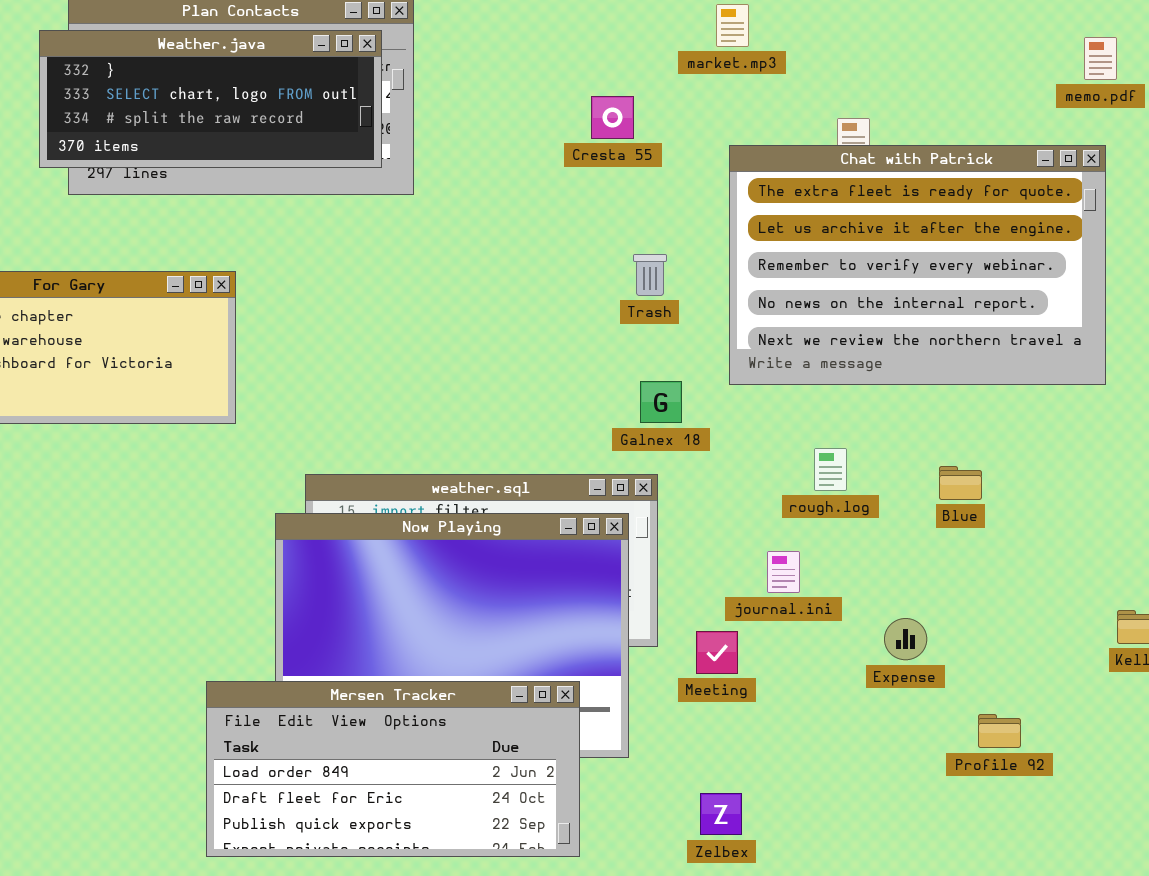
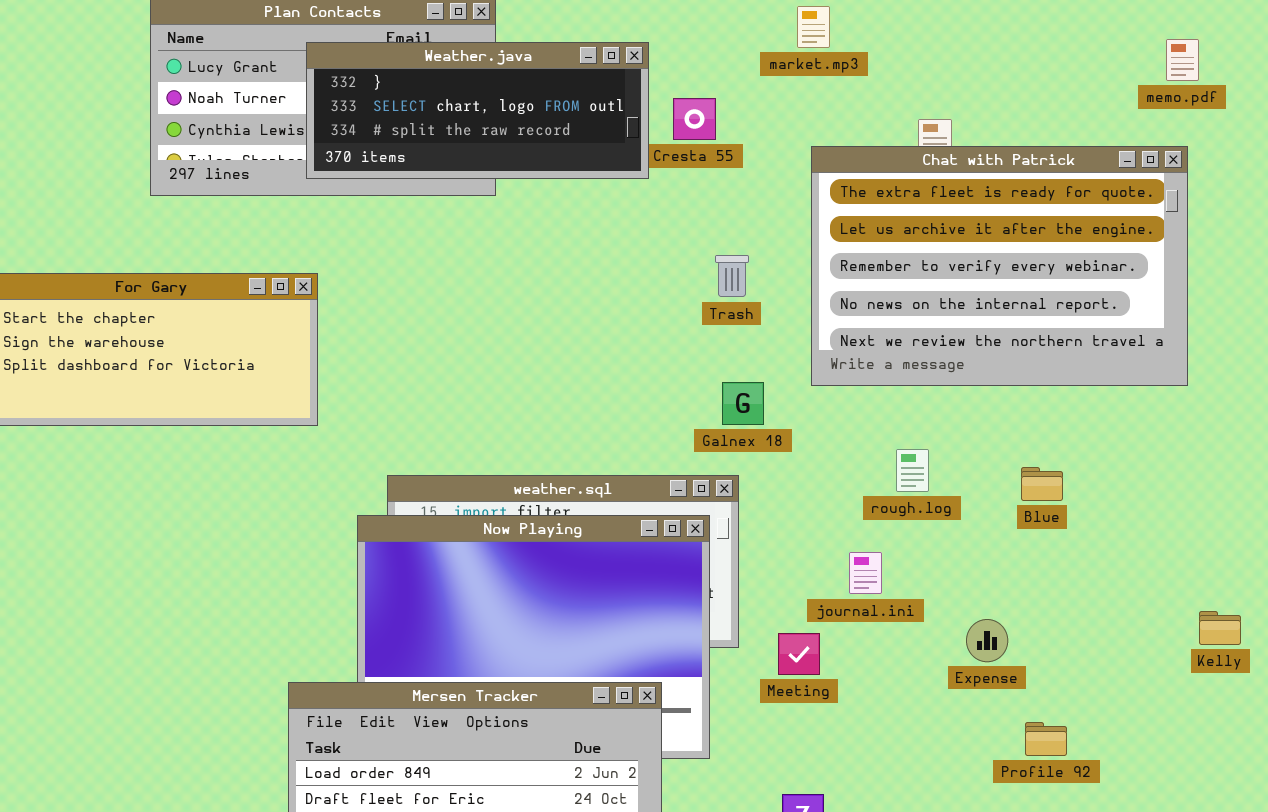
Weather.java: [39,30,382,168] -> [306,42,649,179], moved
Profile 92: [978,714,1021,748] -> [1025,722,1067,756], moved

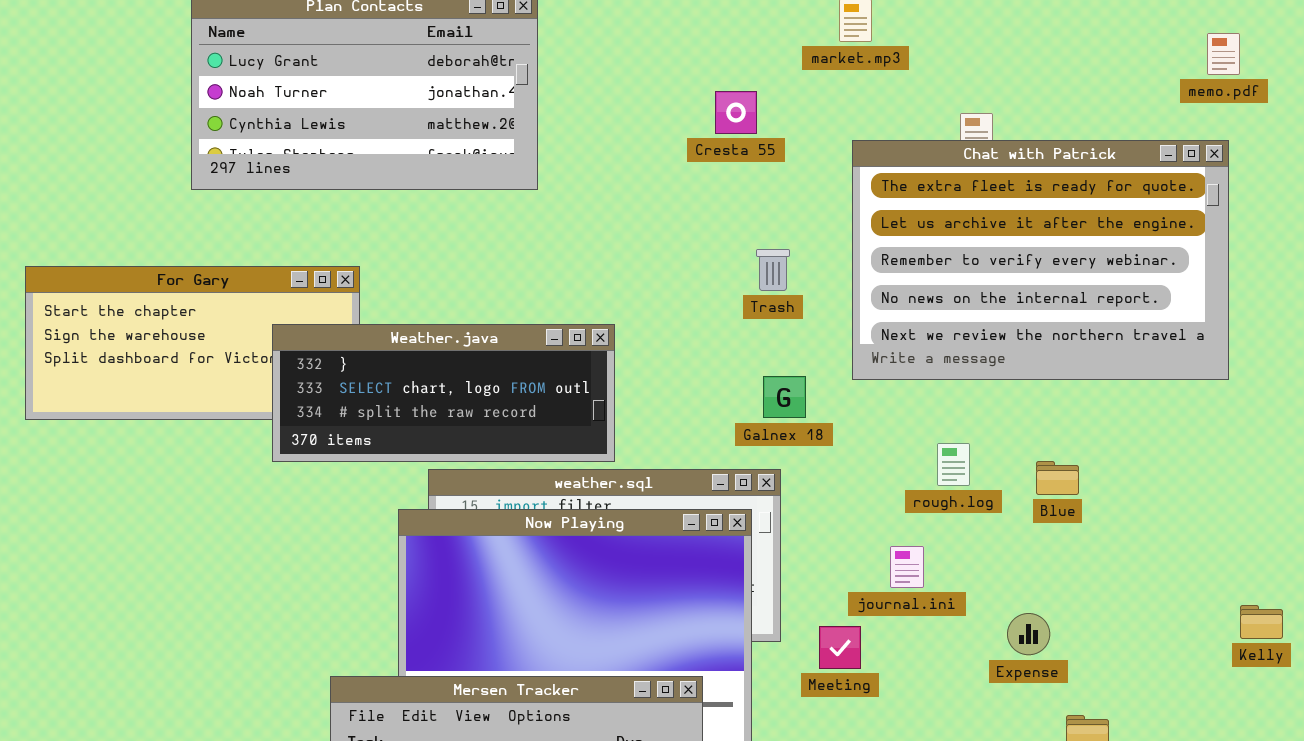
Weather.java: [306,42,649,179] -> [272,324,615,462], moved
Blue: [1021,467,1063,501] -> [1036,461,1079,495], moved

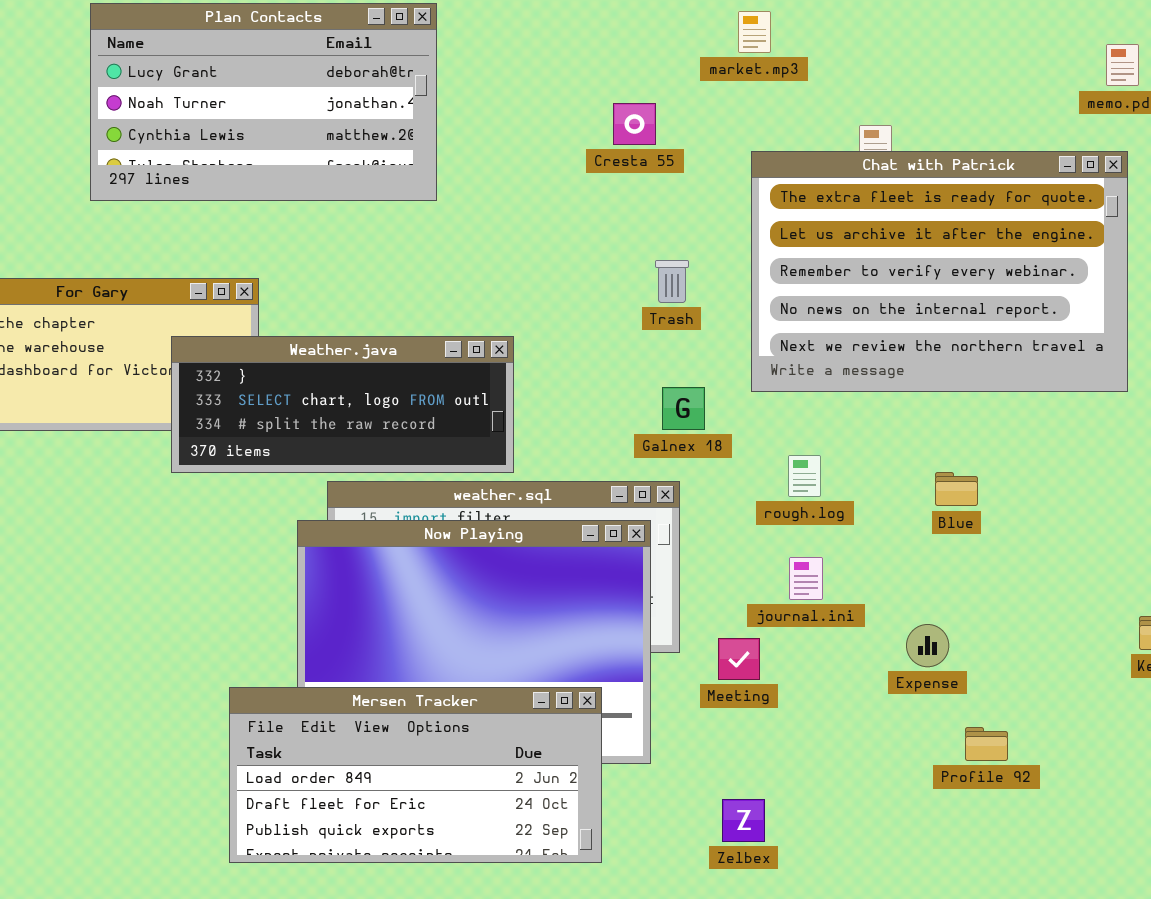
rough.log: [937,443,970,486] -> [788,455,821,497], moved

